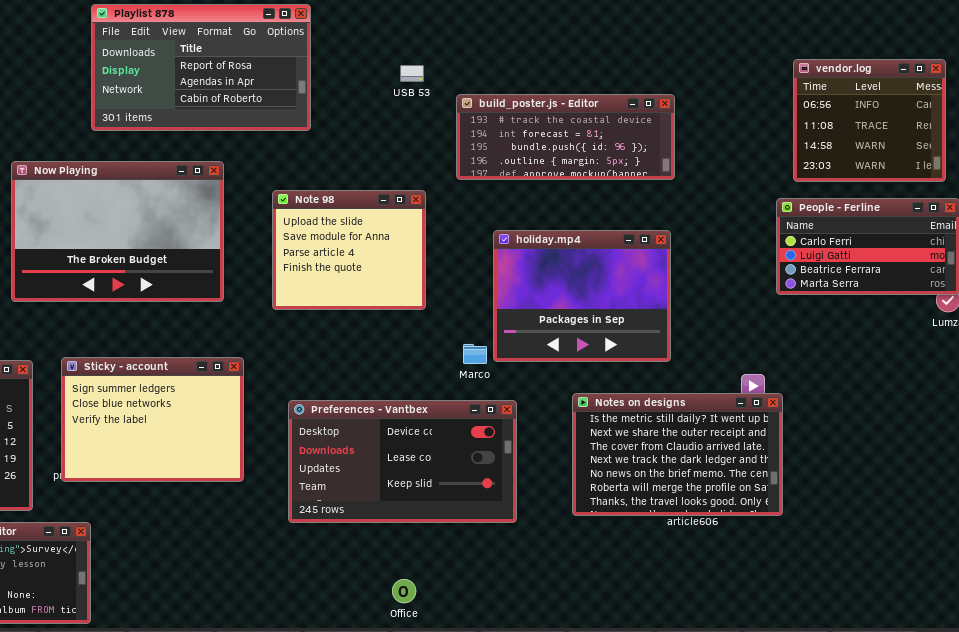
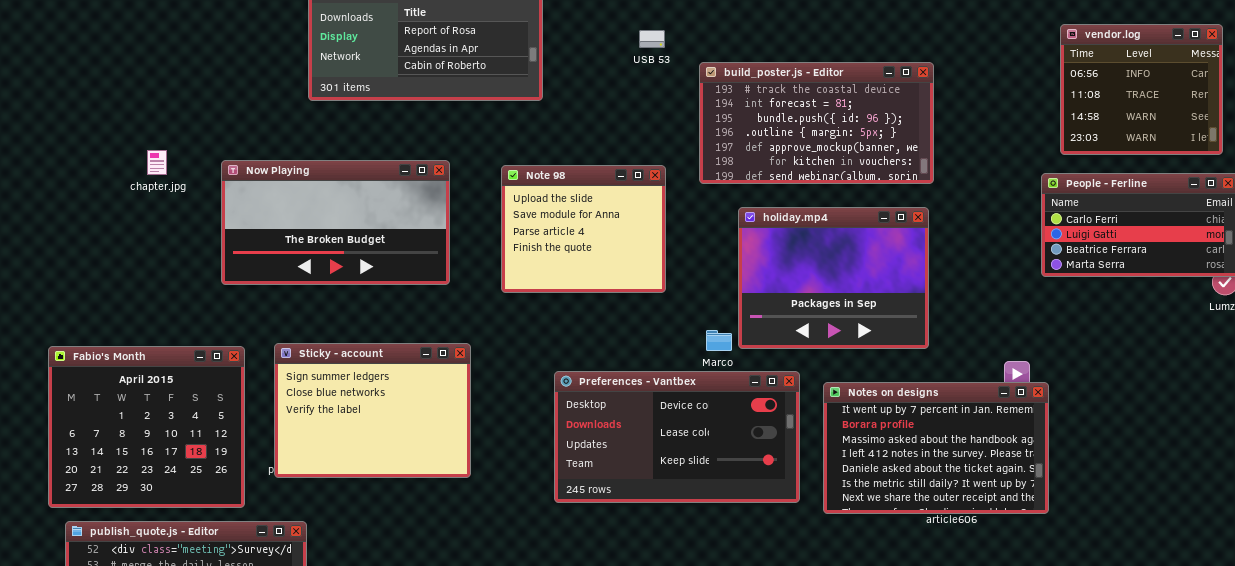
build_poster.js - Editor: [456,94,675,180] -> [699,62,934,184], resized
Now Playing: [11,161,224,302] -> [221,160,450,285], resized
Notes on designs: [572,393,783,516] -> [823,382,1049,514], scrolled up 5 rows
Preferences - Vantbex: [288,400,517,523] -> [554,371,800,503], moved

